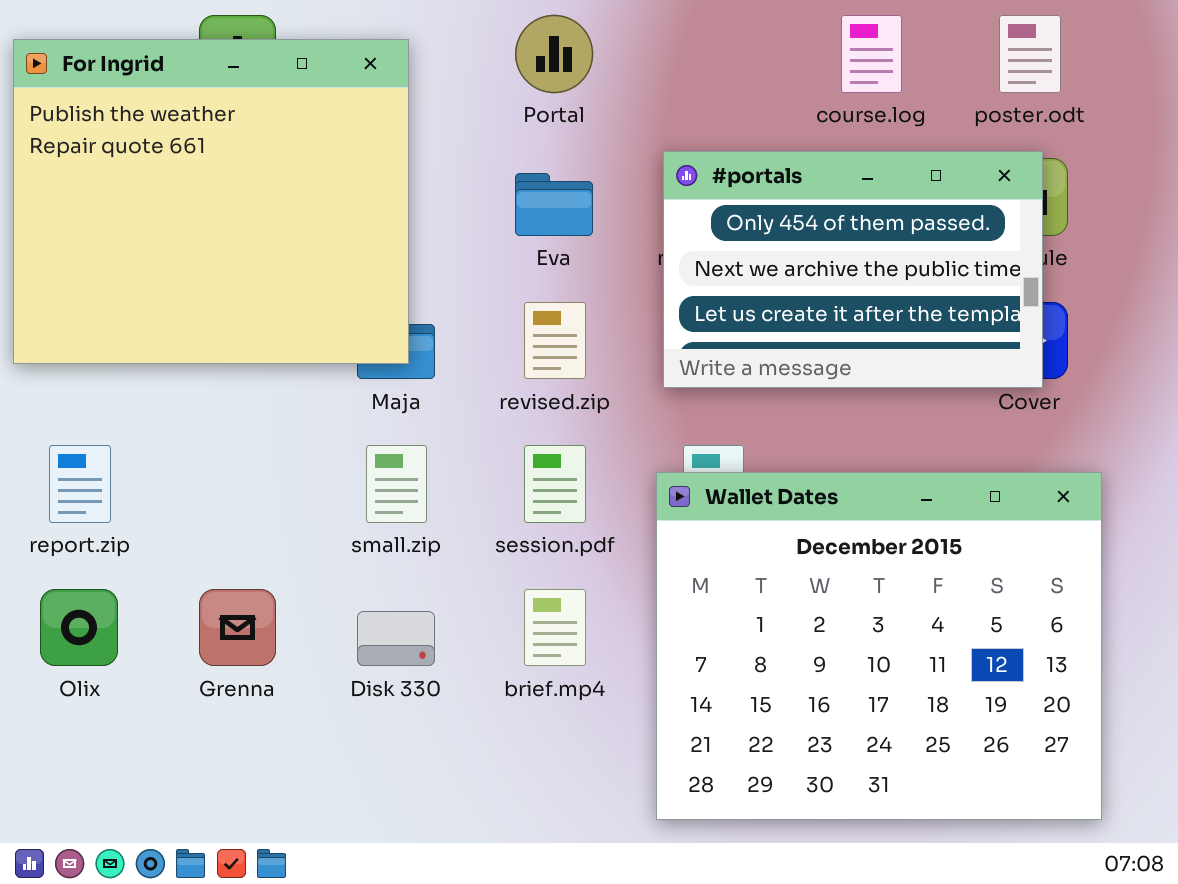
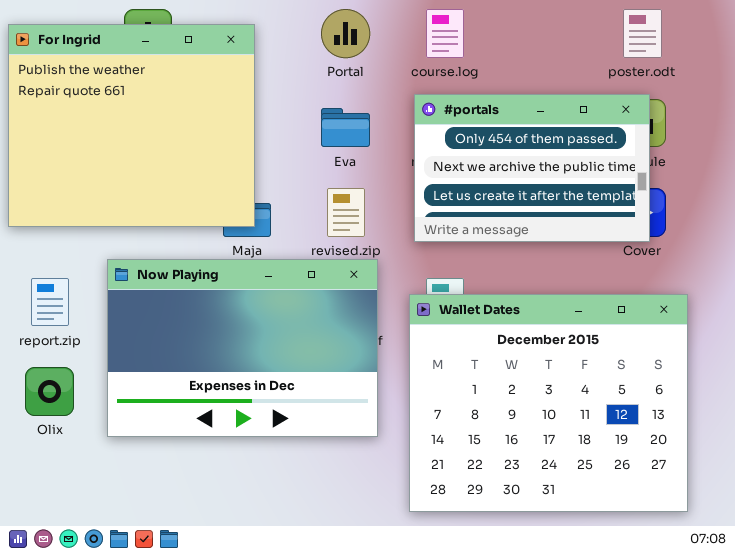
course.log: [841,15,902,93] -> [426,9,464,58], moved
Now Playing: none -> [107,259,378,437], opened

